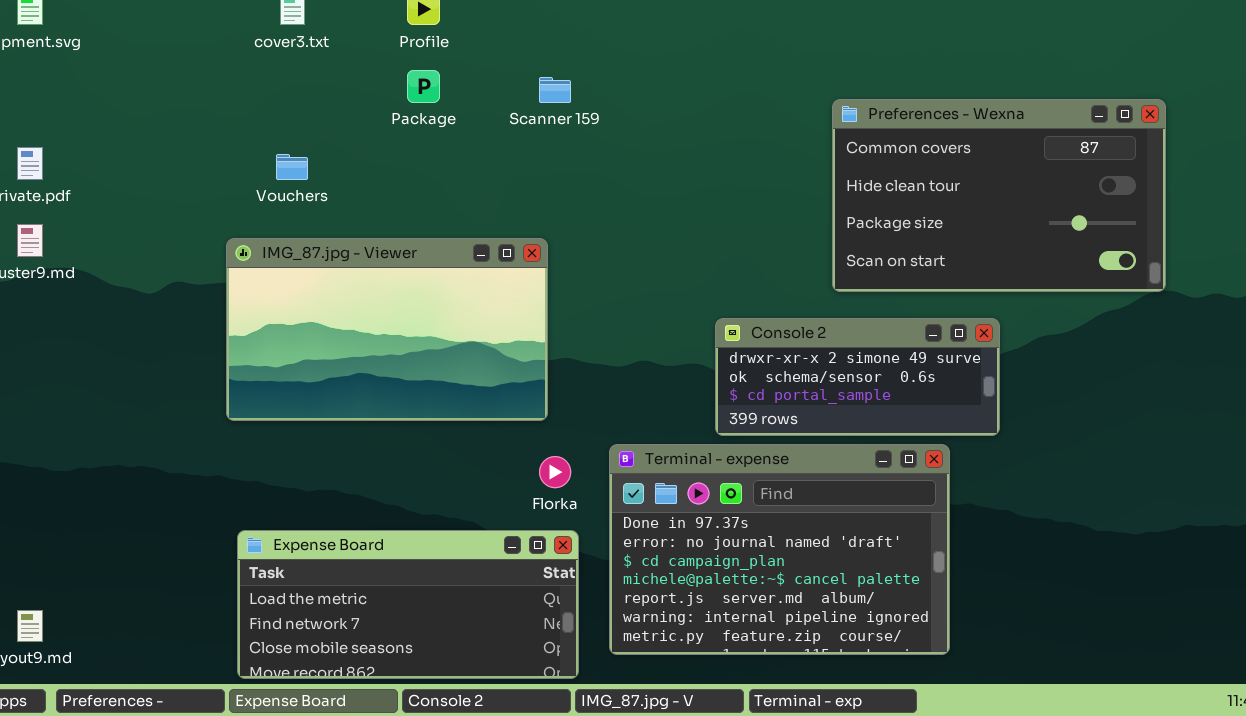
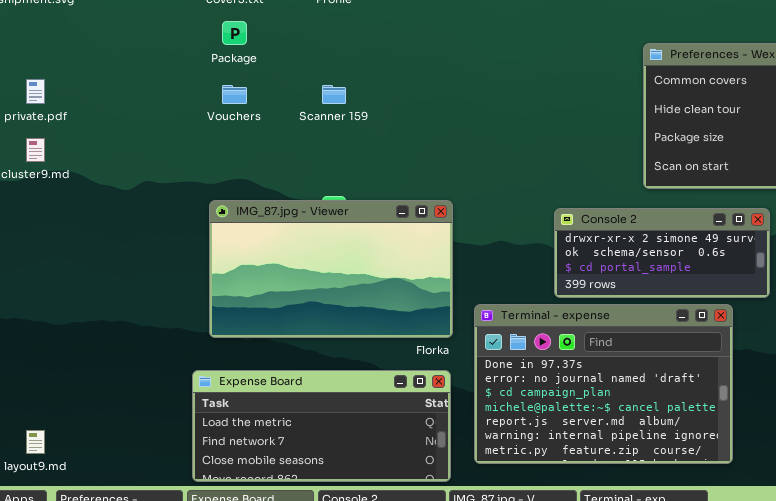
Package: [407,70,440,103] -> [222,21,247,45], moved
Scanner 159: [539,77,571,103] -> [322,85,346,104], moved
IMG_87.jpg - Viewer: [226,238,548,421] -> [209,200,453,338], moved

